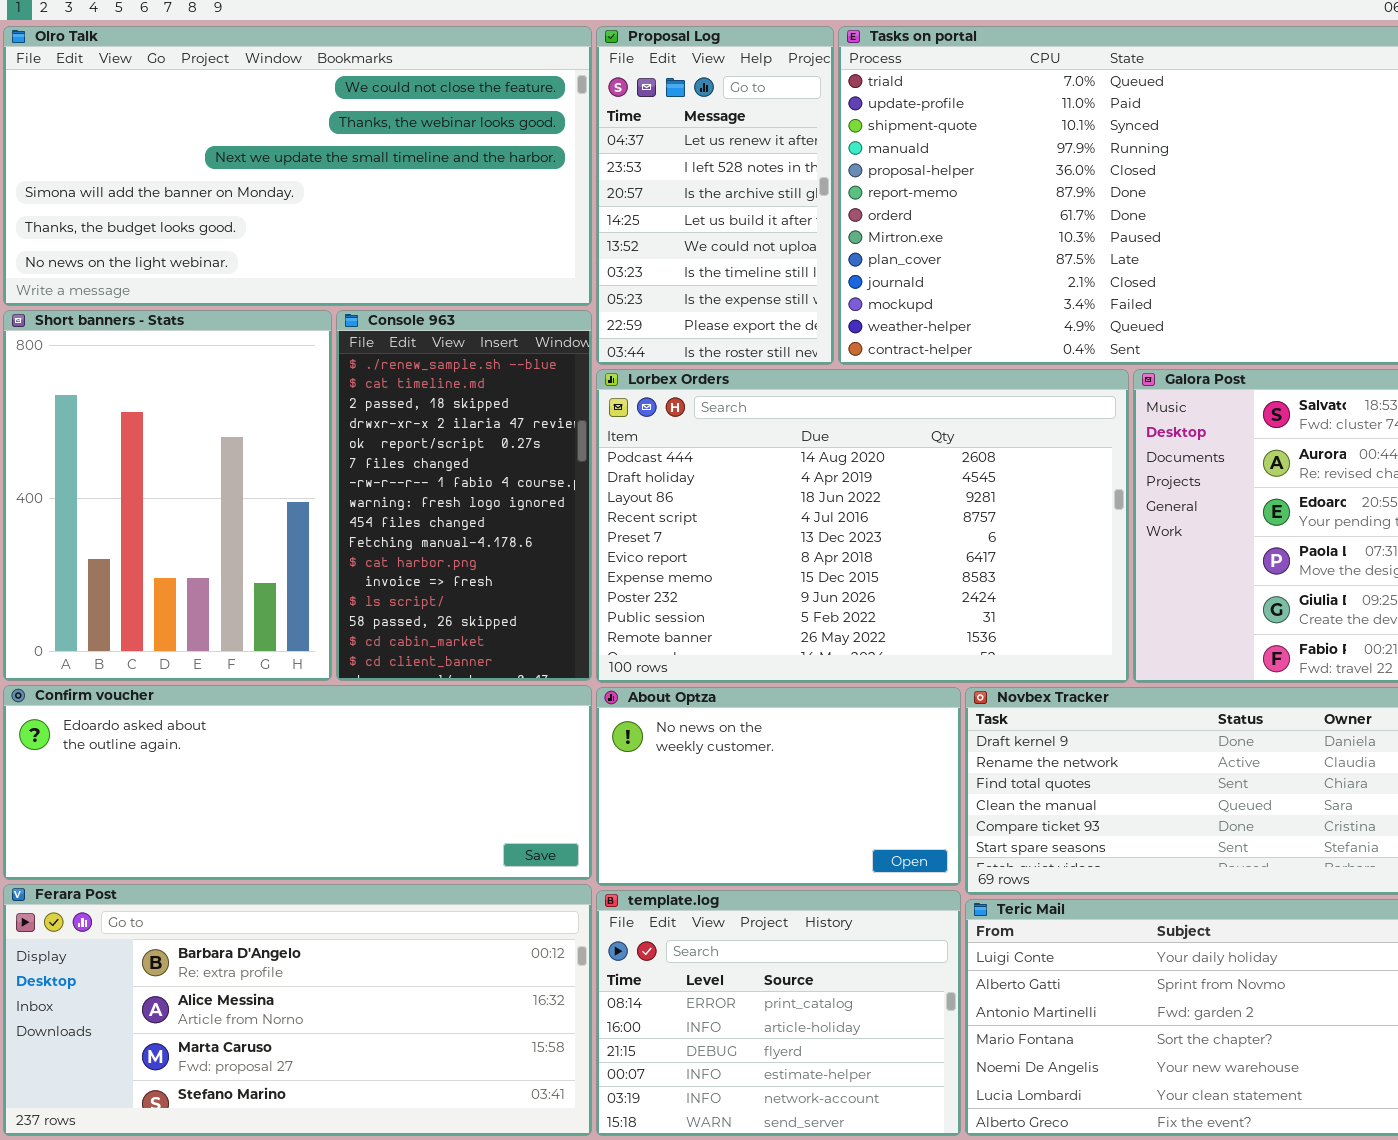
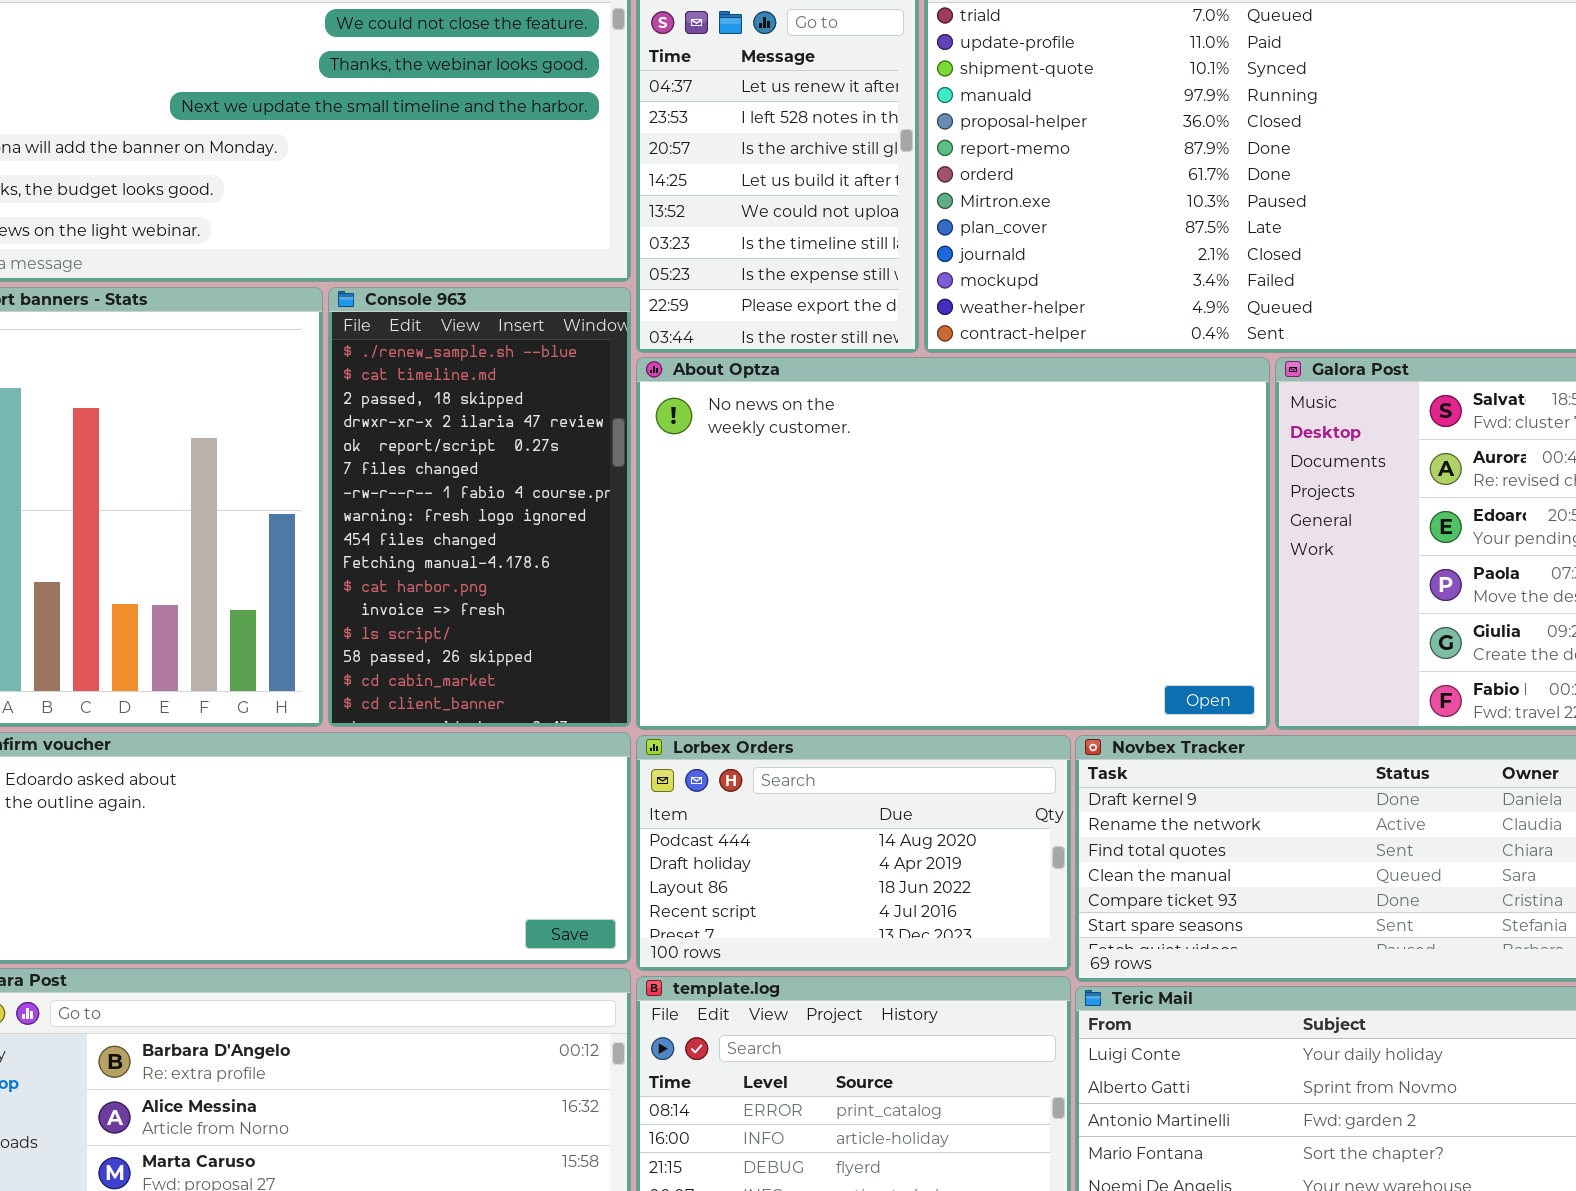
Lorbex Orders: [596,369,1129,683] -> [636,735,1071,971], moved, resized
About Optza: [596,687,961,886] -> [636,357,1270,730], moved, resized

